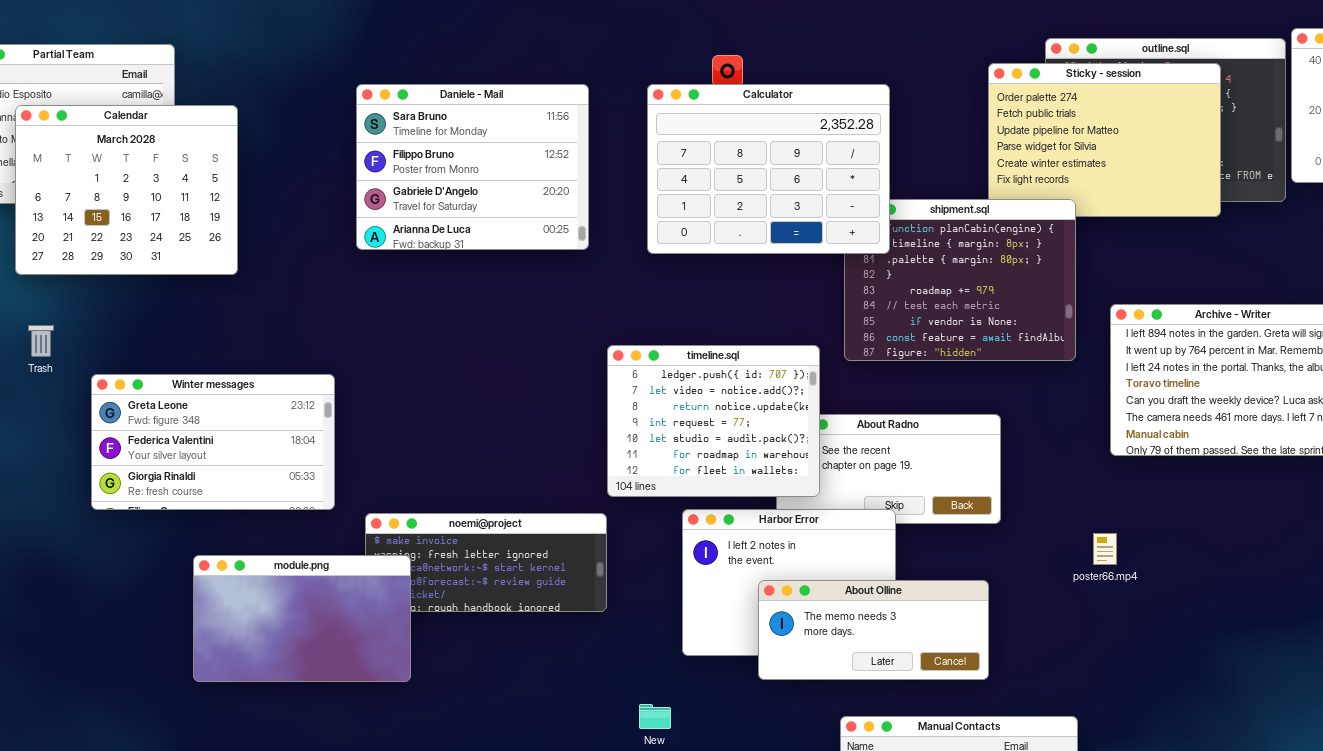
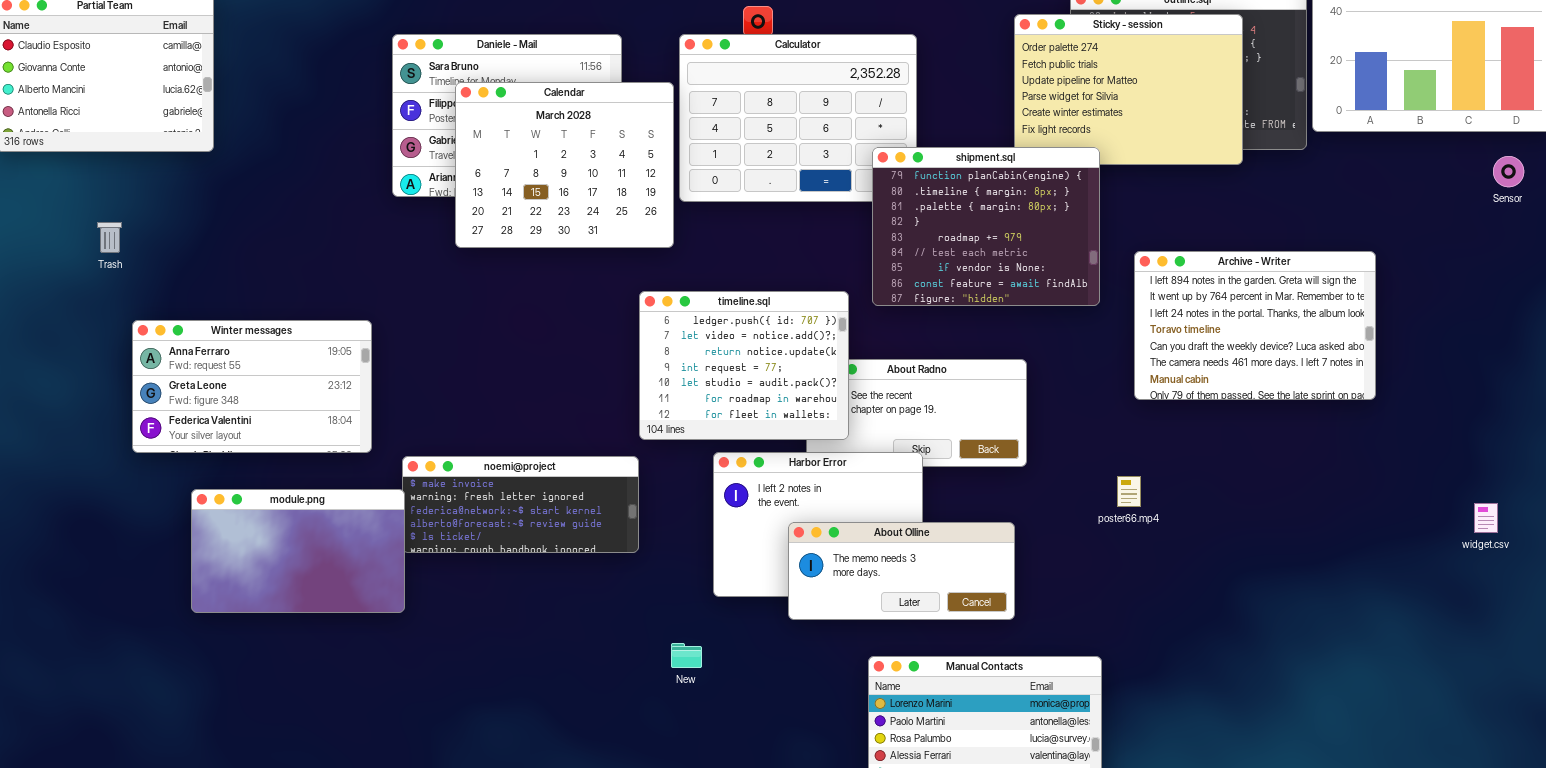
Calendar: [15,105,238,275] -> [455,82,674,248], moved
shipment.sql: [844,199,1076,361] -> [872,147,1100,306], raised
Trash: [28,325,54,357] -> [97,222,122,253], moved
Winter messages: [91,374,335,510] -> [132,320,372,453], scrolled up 1 row
module.png: [193,555,411,682] -> [191,489,405,613], moved

